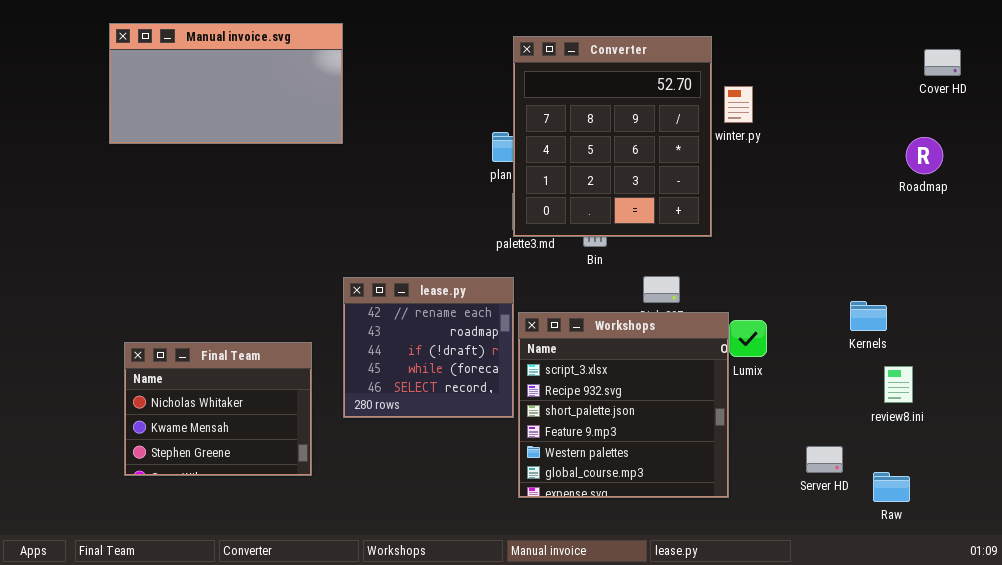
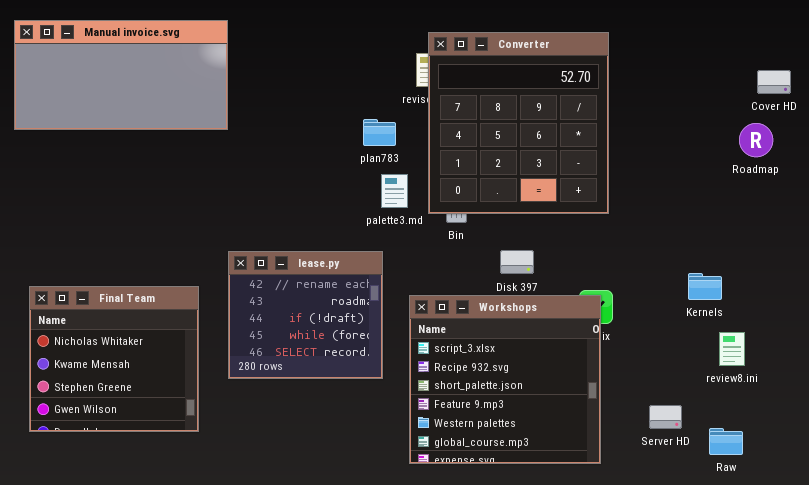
Converter: [513,36,712,237] -> [428,32,609,214], moved
Cover HD: [924,49,961,76] -> [757,70,791,94], moved
Workshops: [518,312,729,498] -> [409,295,601,464], moved
Final Team: [124,342,312,476] -> [29,286,199,432], resized

